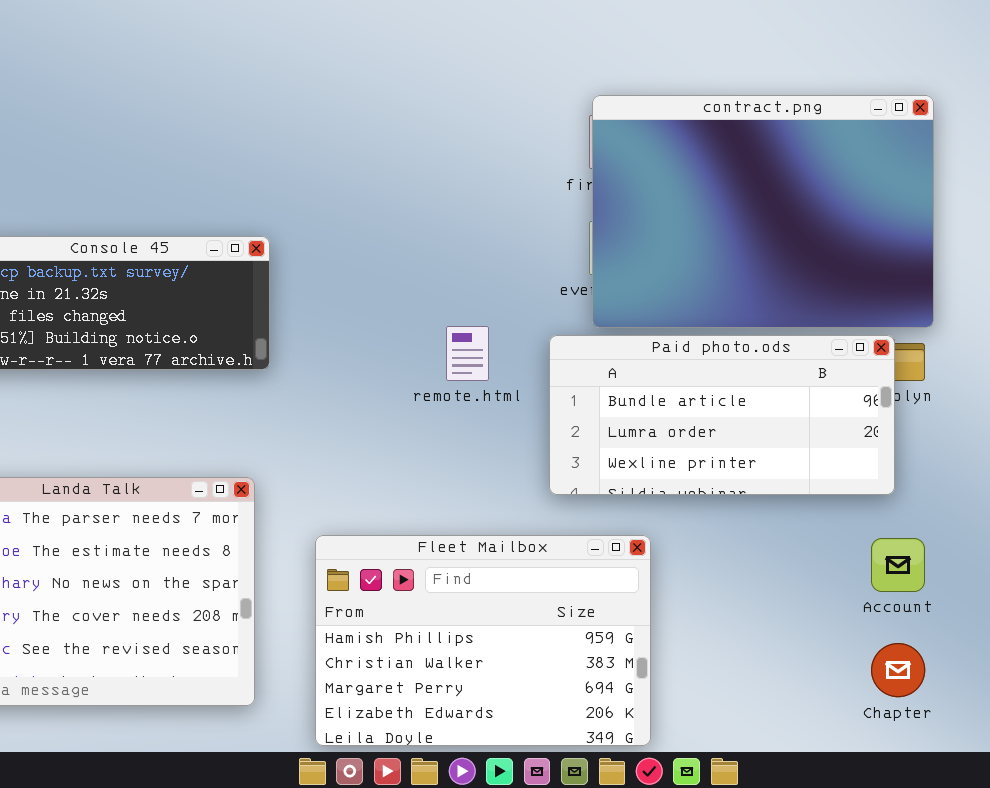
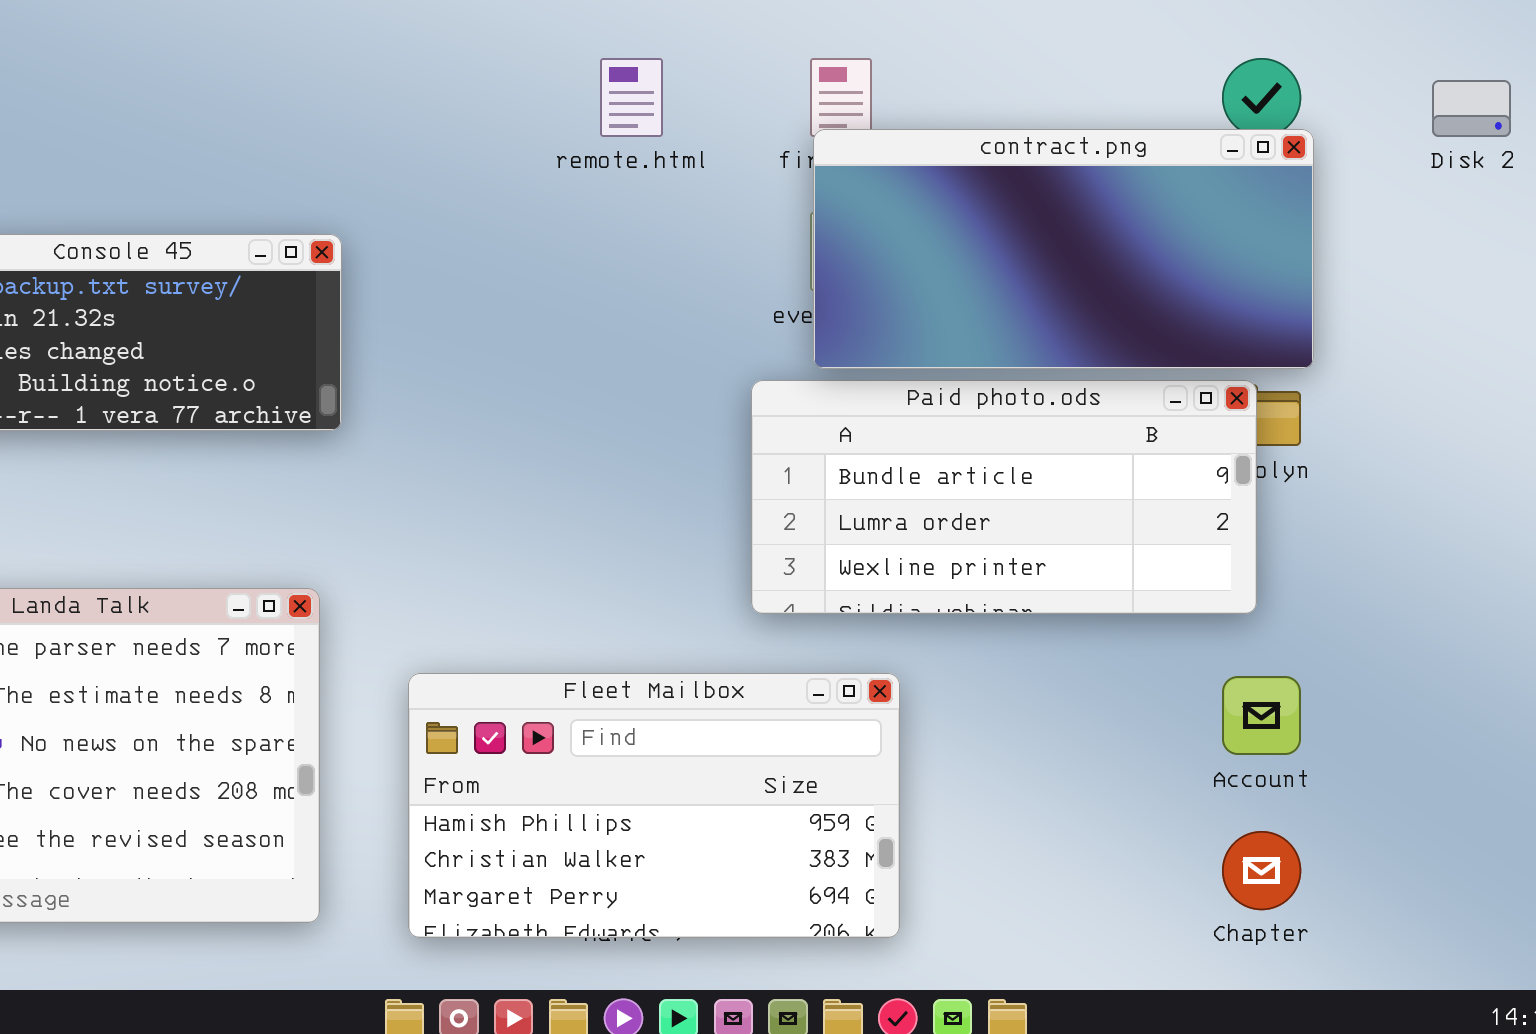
contract.png: [592,95,934,328] -> [813,129,1314,369], resized
remote.html: [446,326,489,381] -> [600,58,663,137], moved
Fleet Mailbox: [315,535,651,746] -> [408,673,900,938], resized

